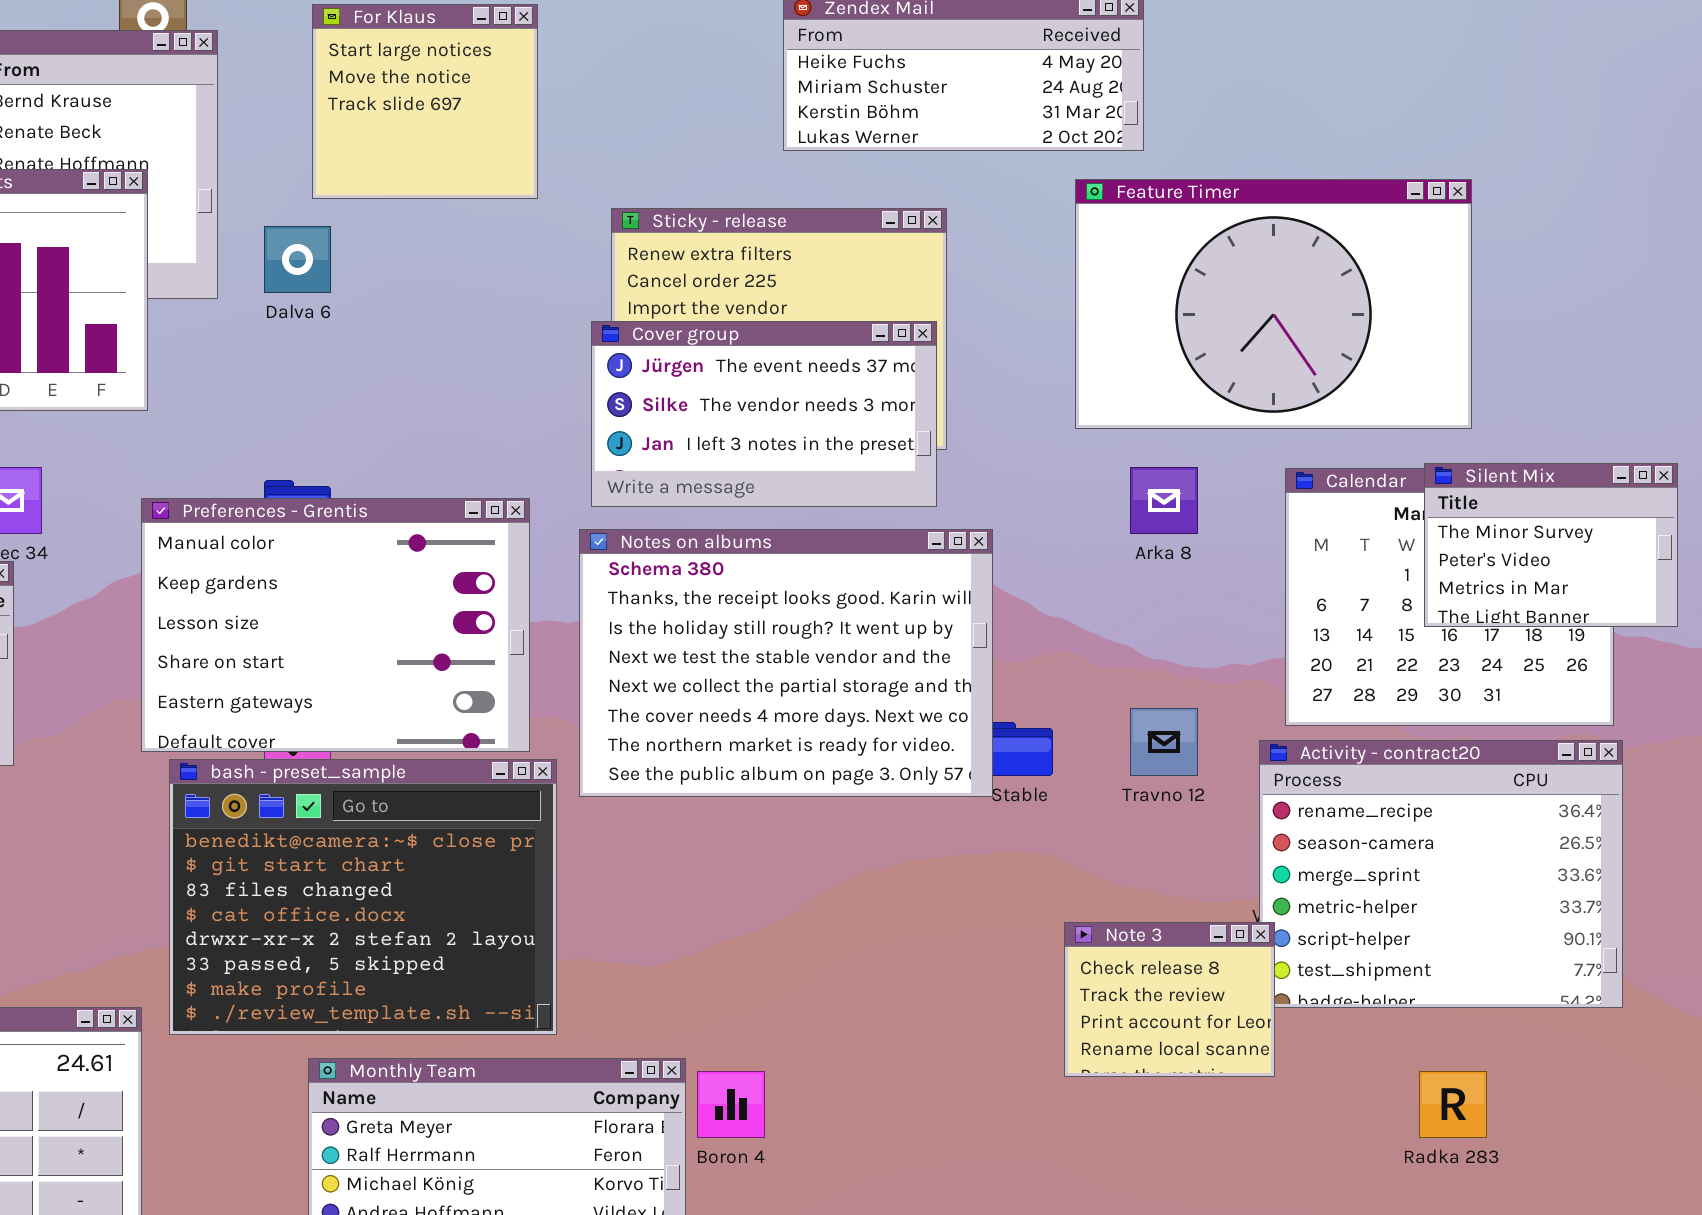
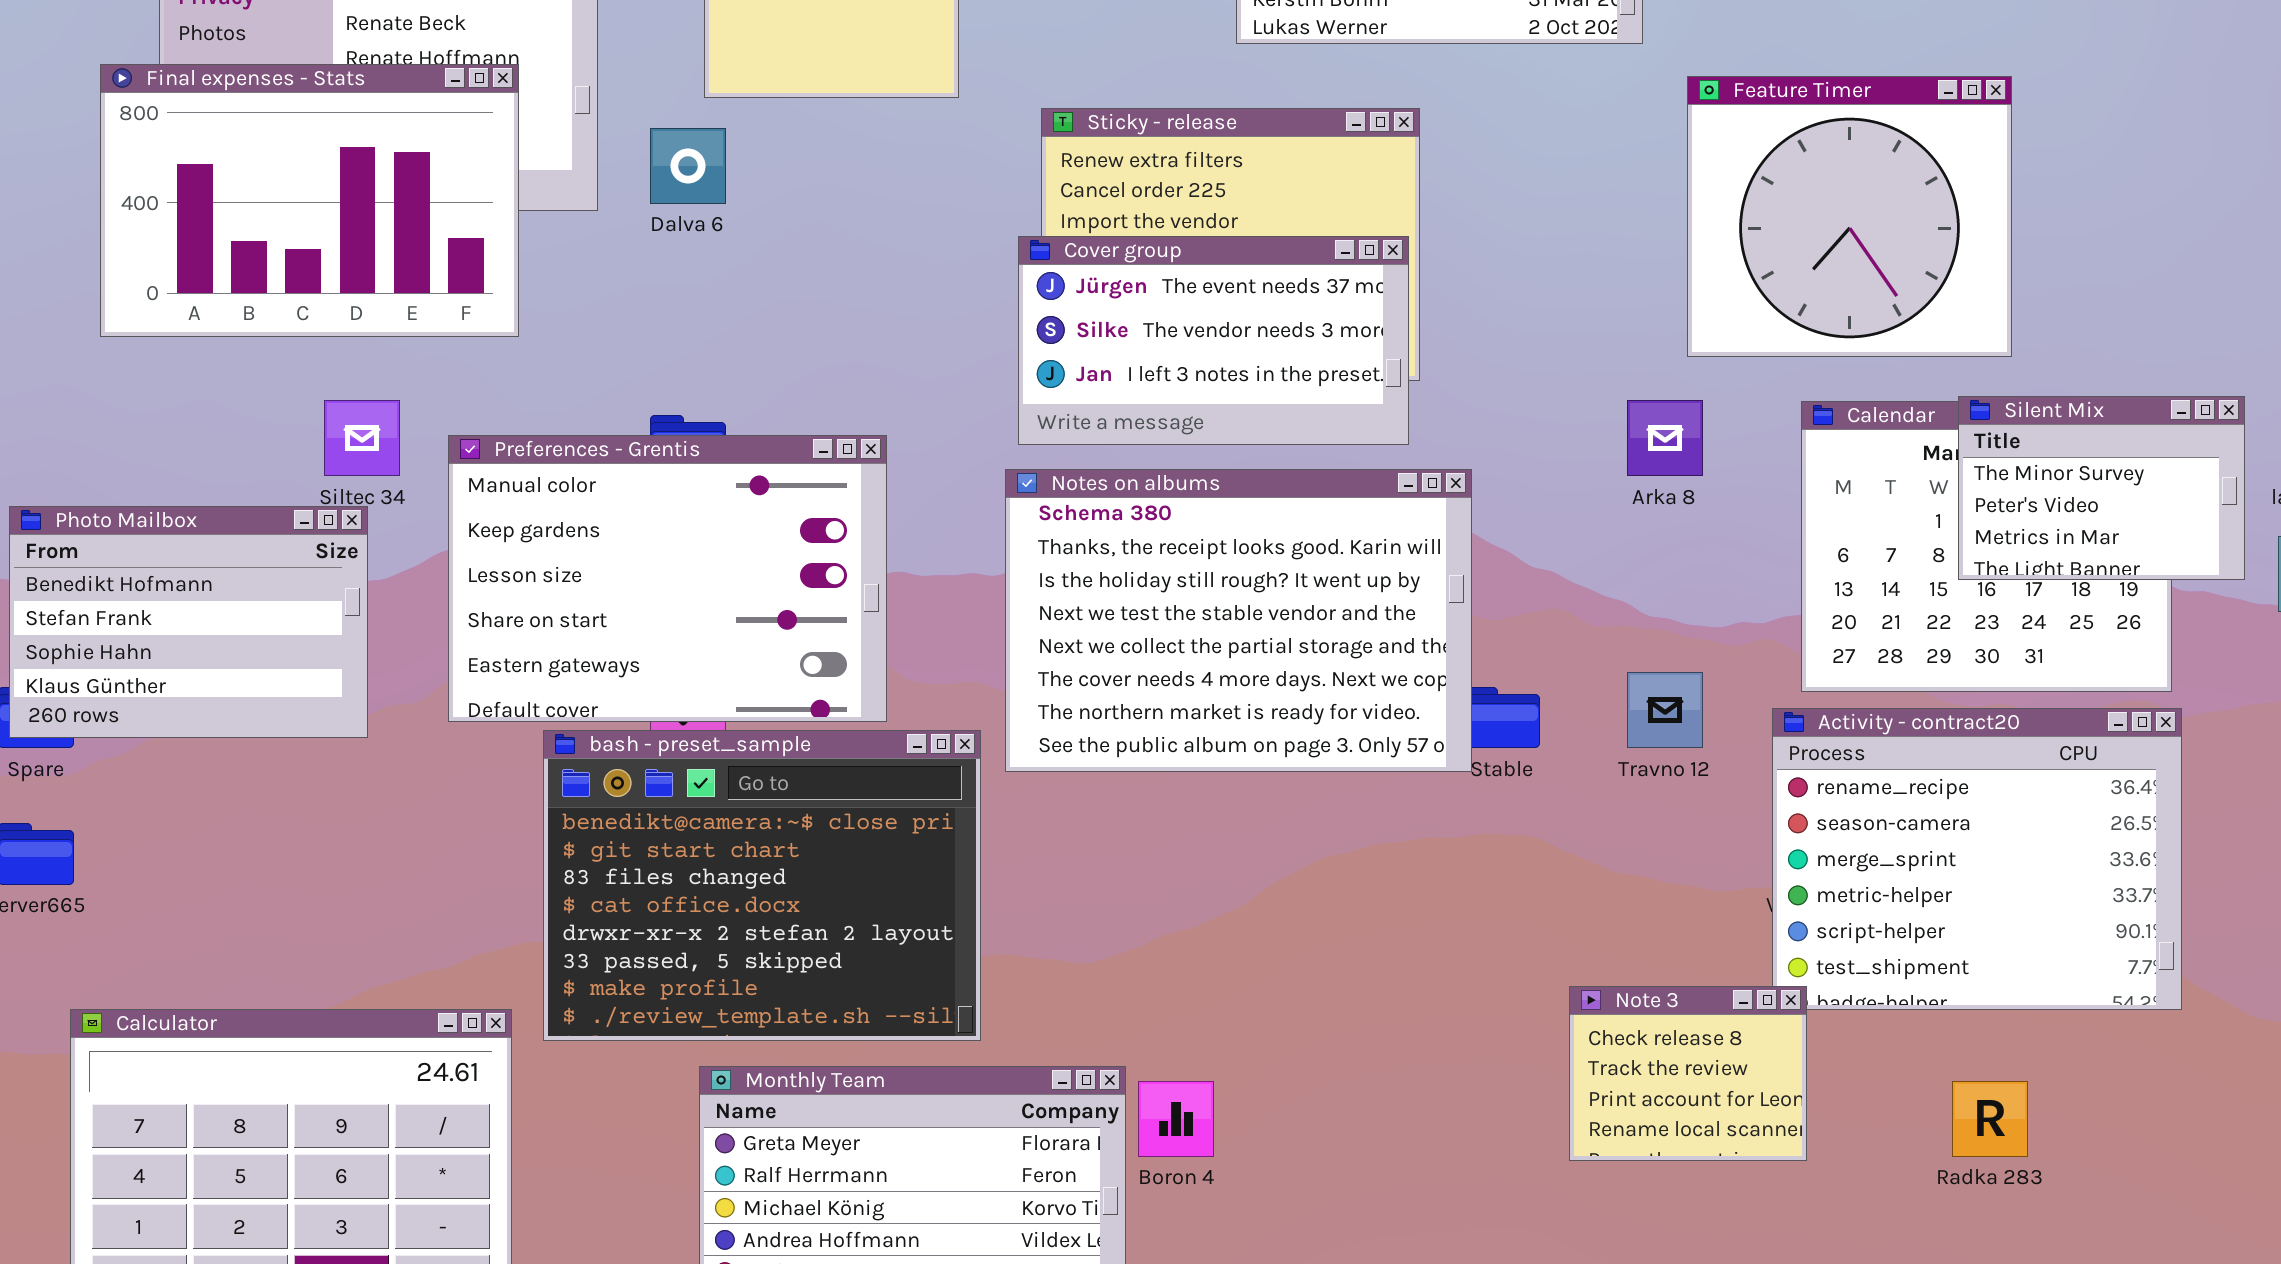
Feature Timer: [1075,179,1472,429] -> [1687,76,2012,357], resized
Preferences - Grentis: [141,498,530,752] -> [448,435,887,722], moved
Note 3: [1064,922,1275,1077] -> [1569,986,1807,1161], moved

